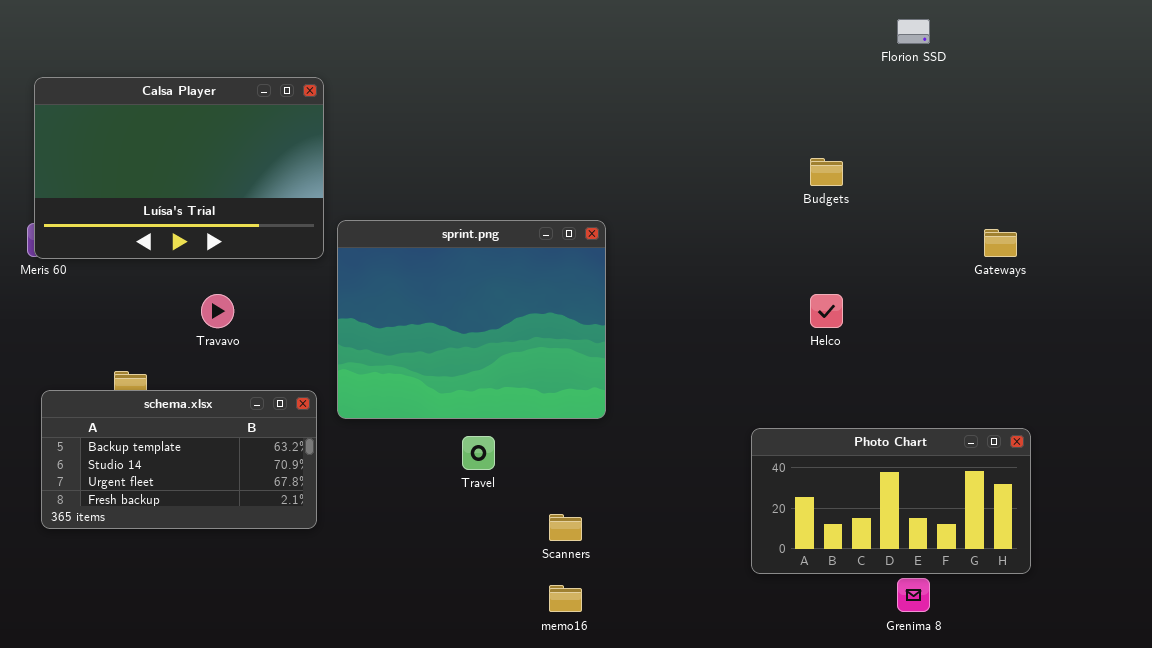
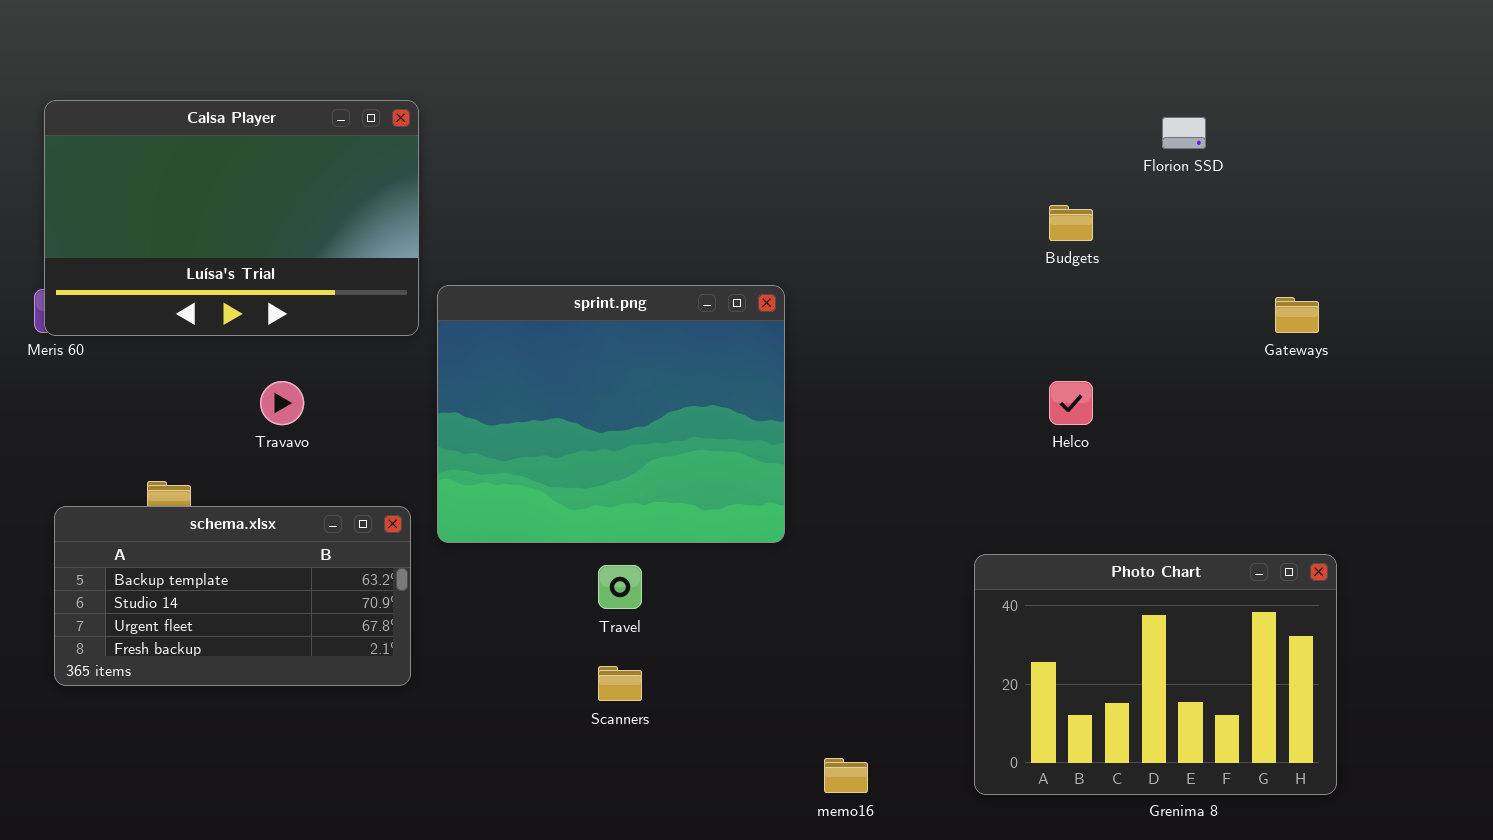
Florion SSD: [897,19,930,44] -> [1162,117,1206,149], moved
Photo Chart: [751,428,1031,574] -> [974,554,1337,795], resized
Scanners: [549,514,582,541] -> [598,666,642,701], moved
memo16: [549,585,582,612] -> [824,758,868,793], moved

